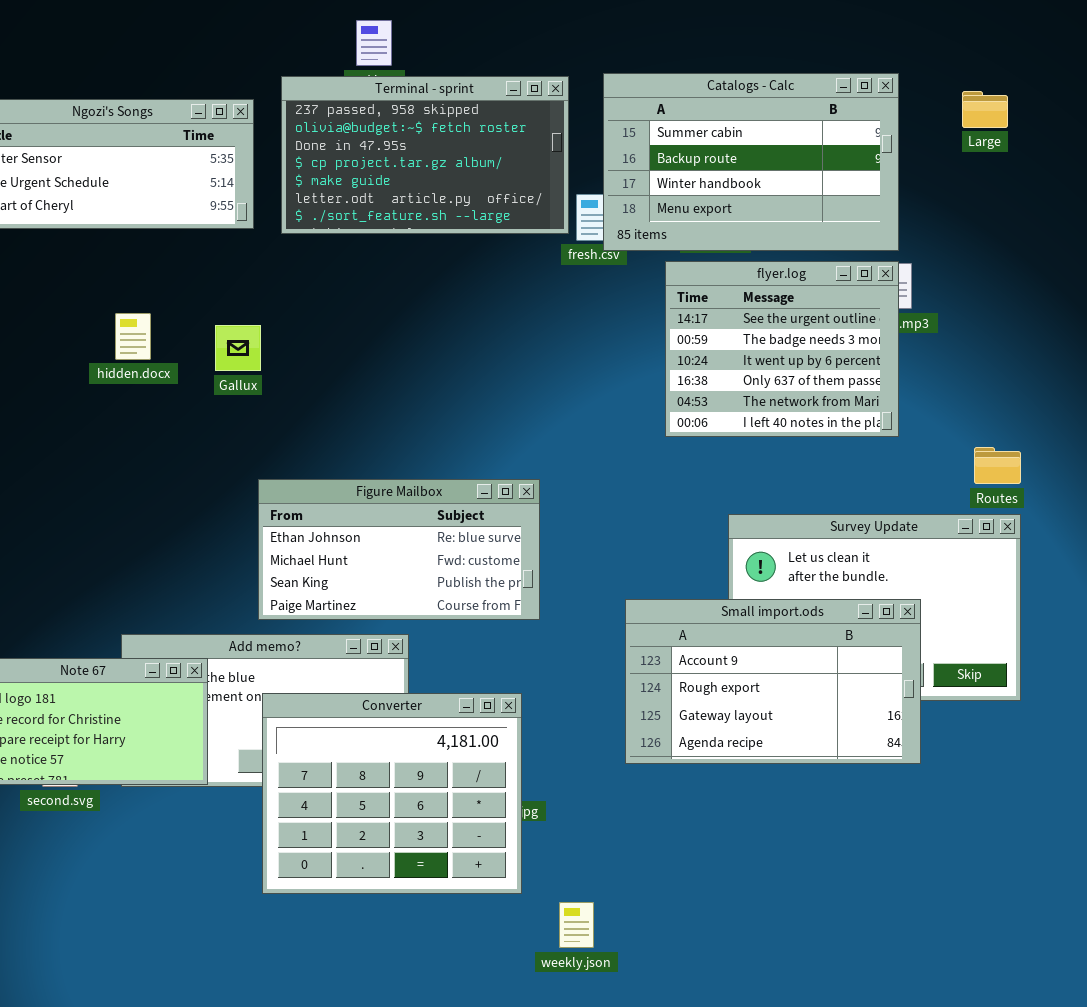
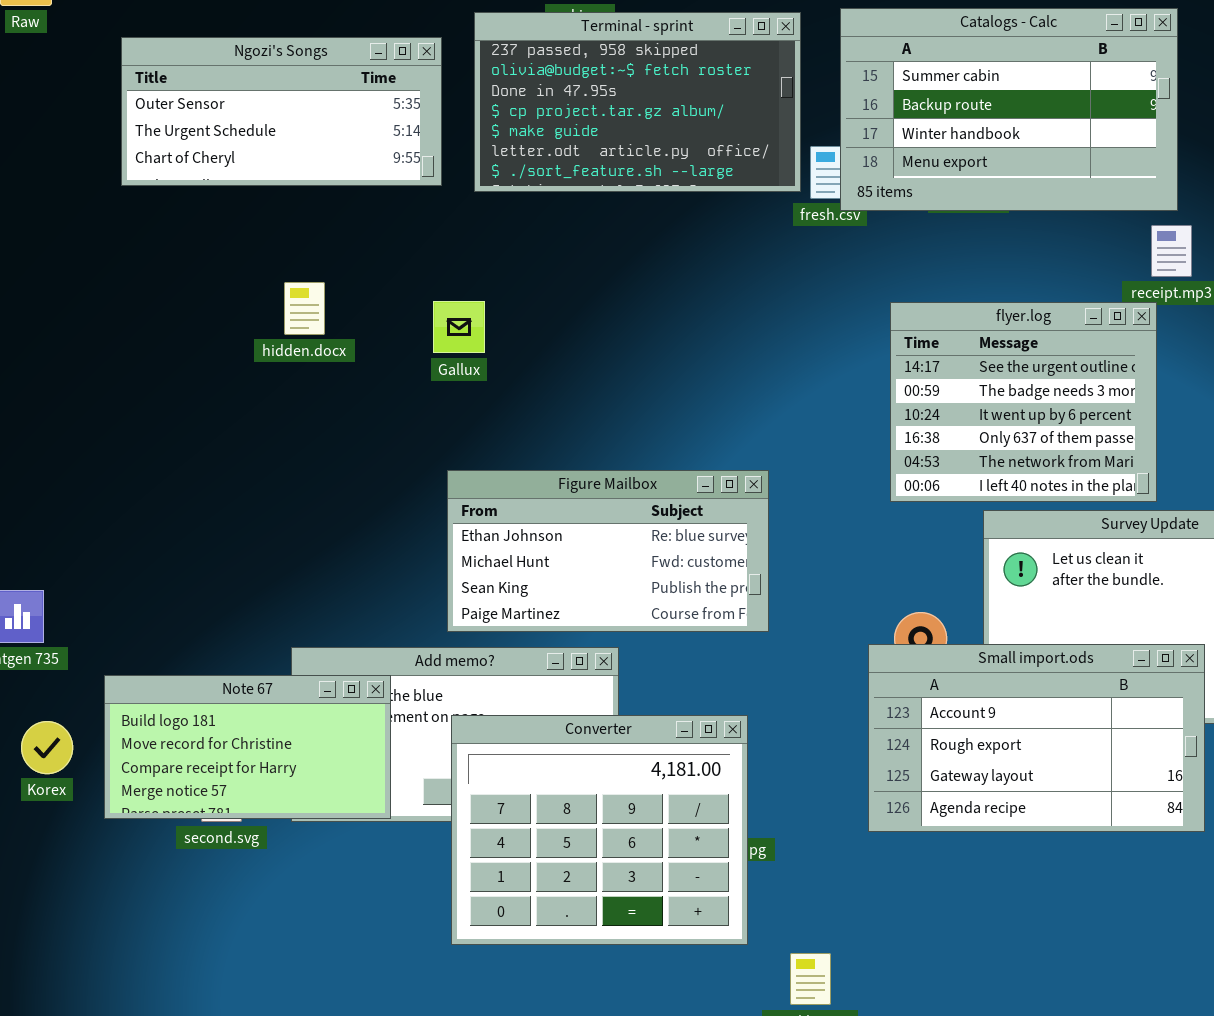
flyer.log: [665,261,899,437] -> [890,302,1157,502], moved
Gallux: [215,325,261,371] -> [433,301,485,353], moved
Small import.ods: [625,599,921,764] -> [868,644,1205,832], moved

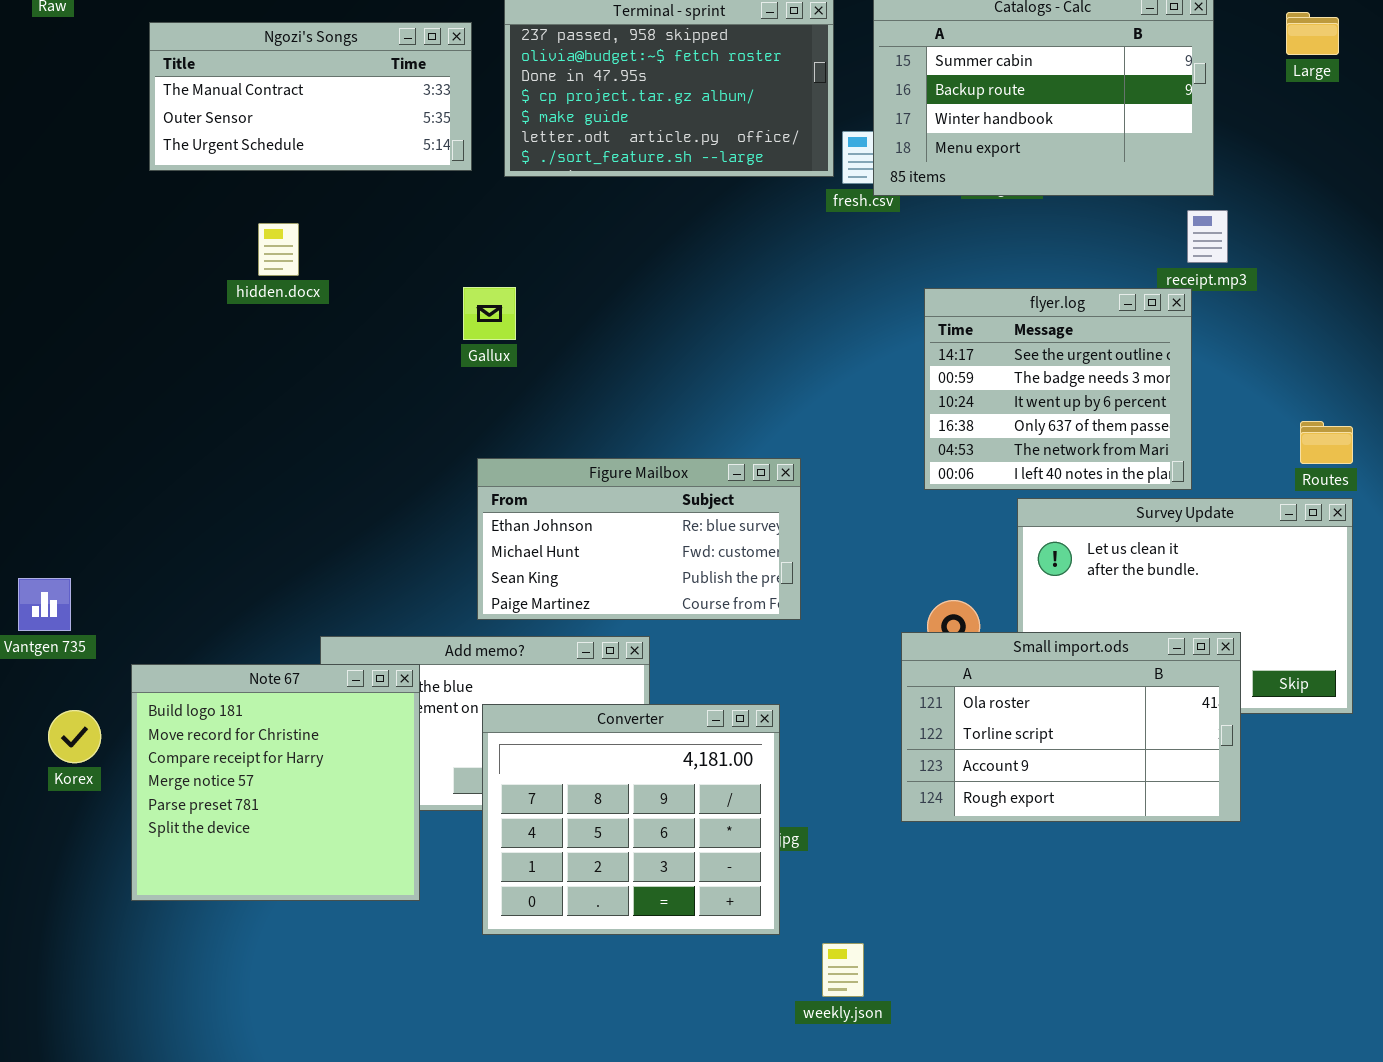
Ngozi's Songs: [121,37,442,186] -> [149,22,472,171], scrolled up 1 row
hidden.docx: [284,282,325,335] -> [258,223,299,276], moved
Small import.ods: [868,644,1205,832] -> [901,632,1241,822], scrolled up 2 rows
Note 67: [104,675,391,819] -> [131,664,420,901], resized

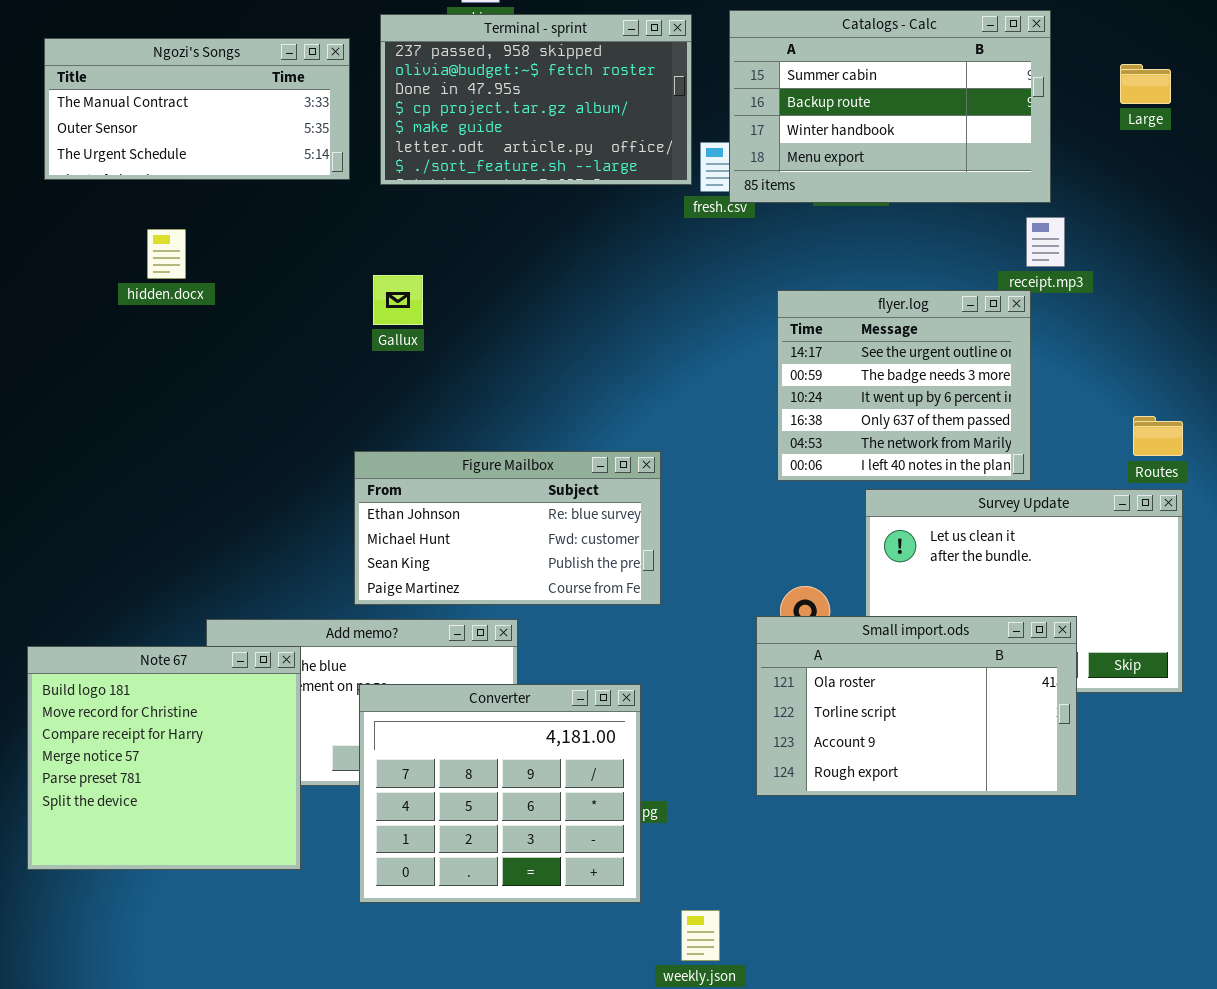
Large: [1286,12,1339,55] -> [1120,64,1171,104], moved
Gallux: [463,287,516,340] -> [373,275,423,325], moved

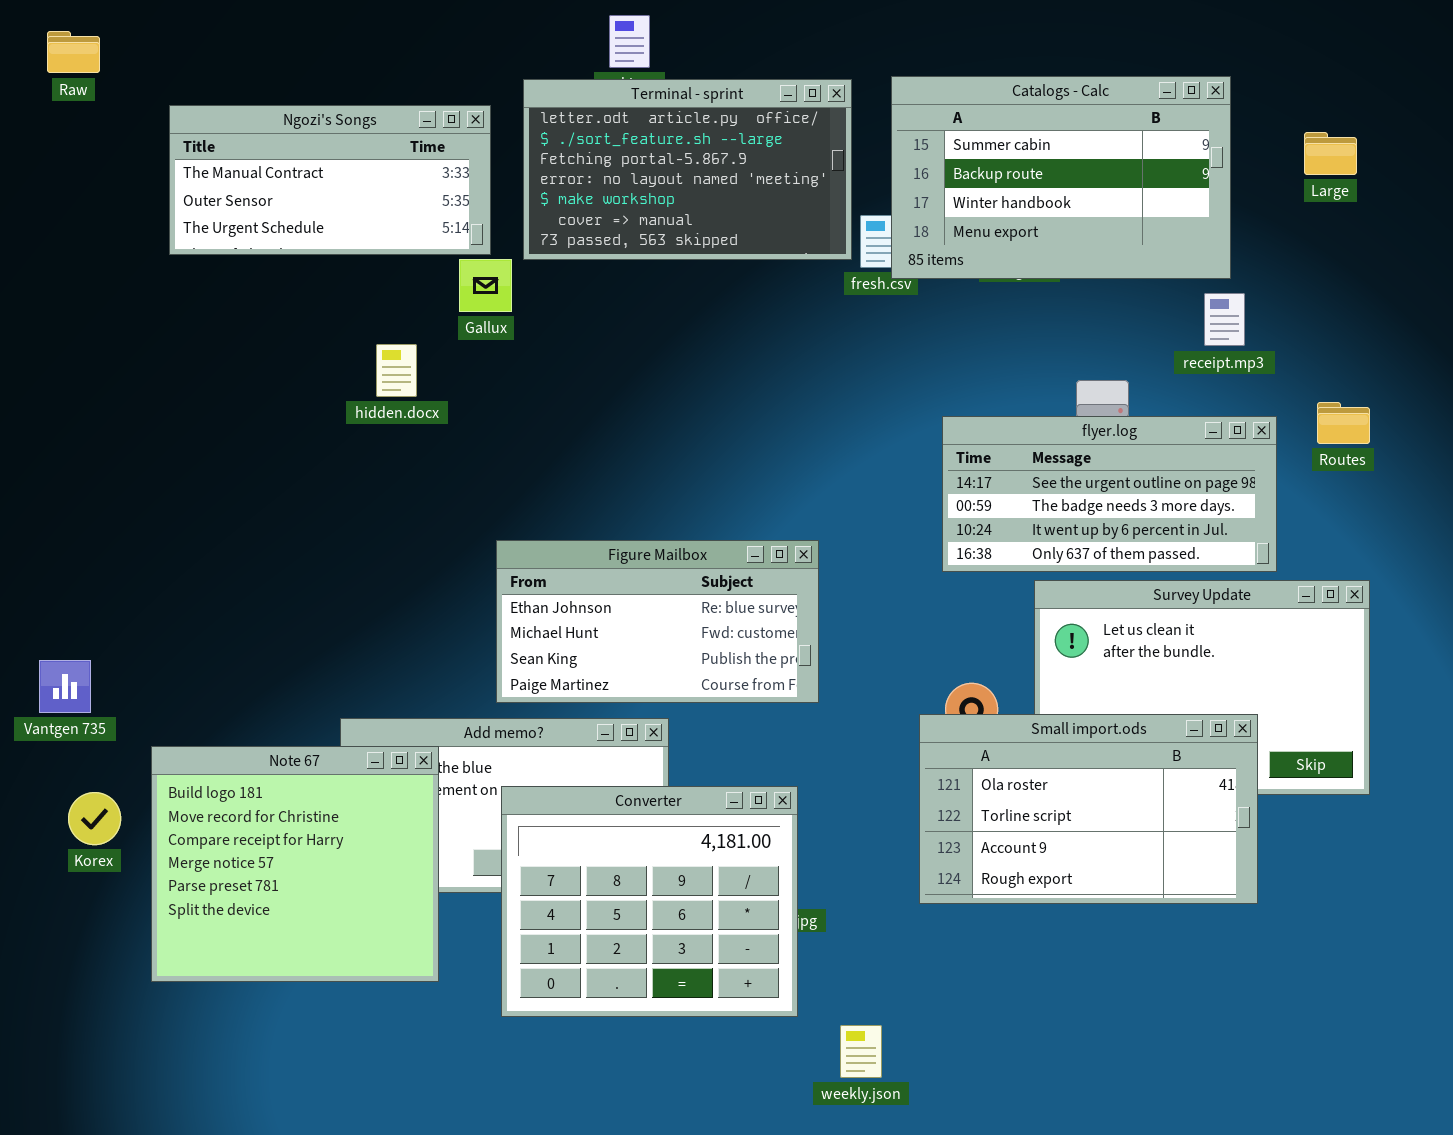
Terminal - sprint: [380,14,692,185] -> [523,79,852,260], scrolled down 5 rows
hidden.docx: [147,229,186,279] -> [376,344,417,397], moved
Gallux: [373,275,423,325] -> [459,259,512,312], moved
flyer.log: [777,290,1031,481] -> [942,416,1277,572], resized
Routes: [1133,416,1183,456] -> [1317,402,1370,444], moved

